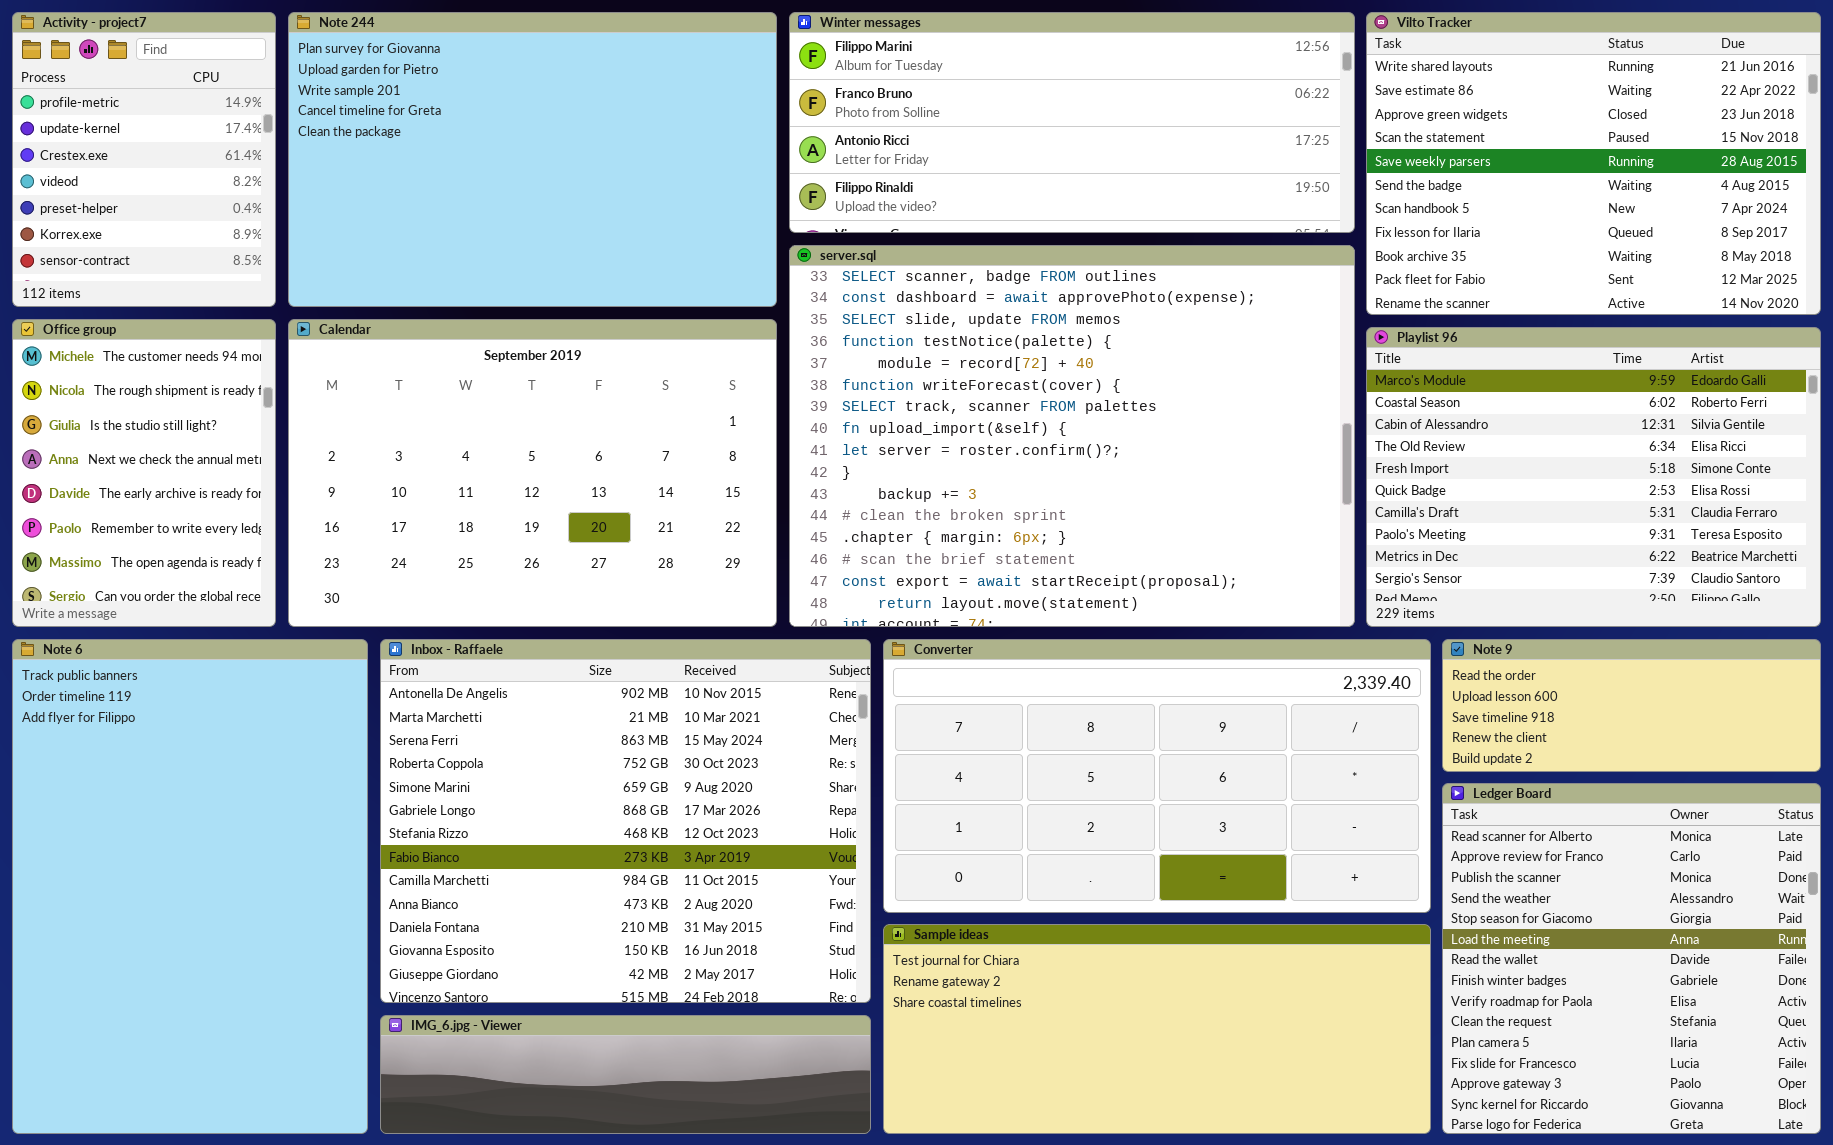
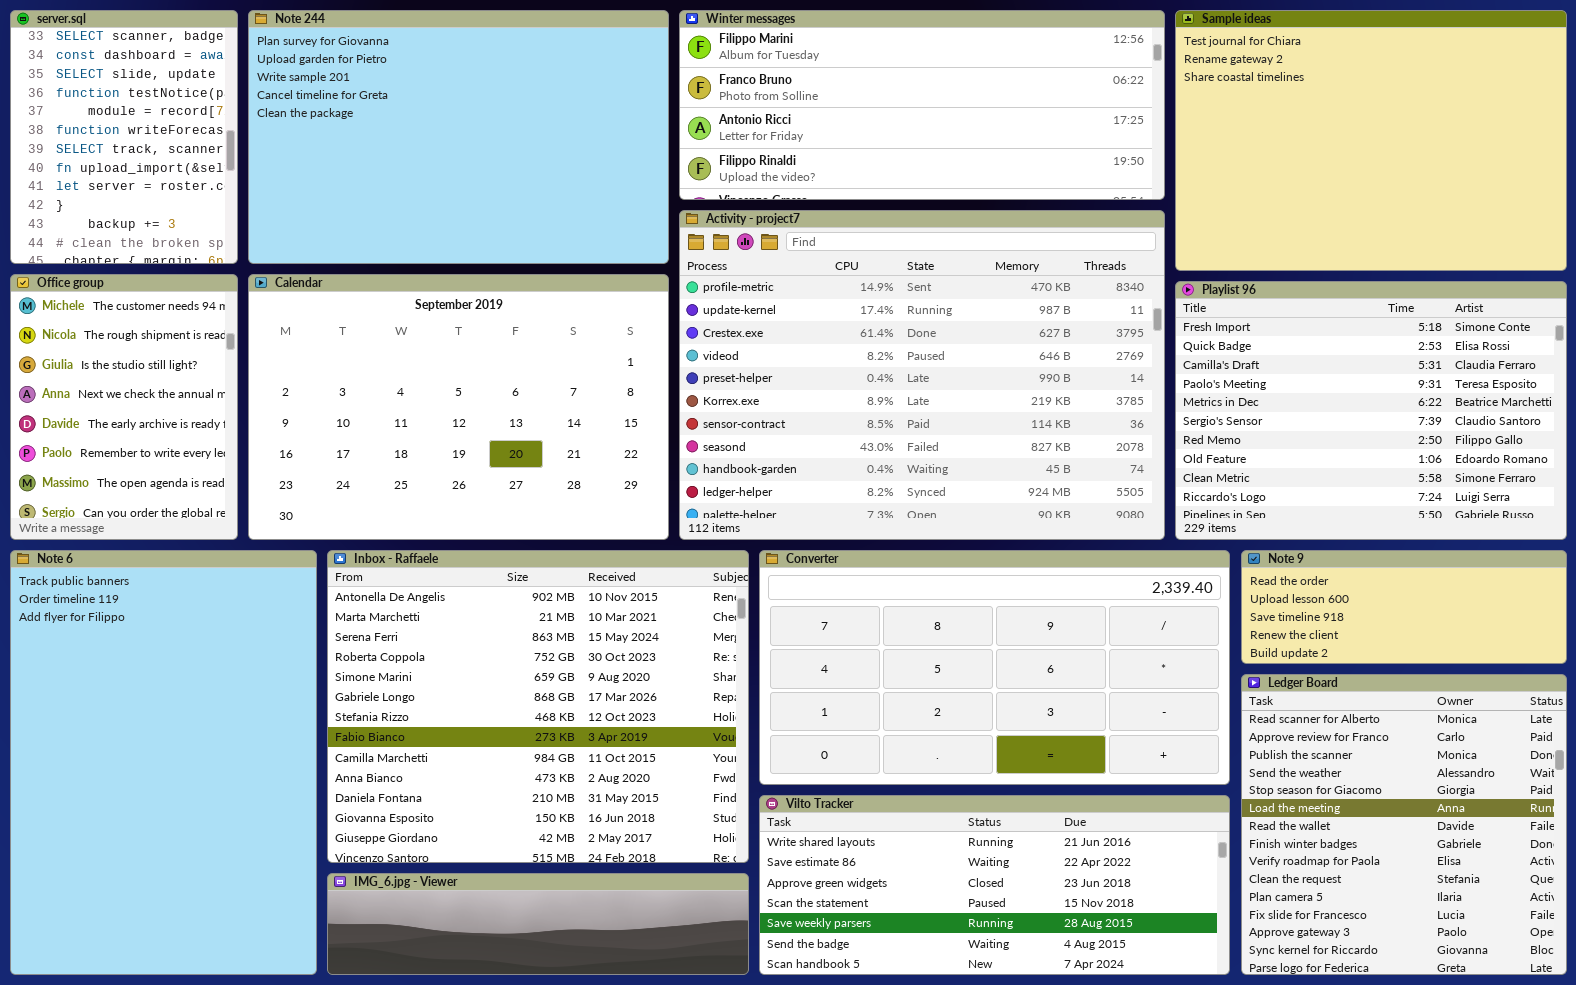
Activity - project7: [12,12,276,307] -> [679,210,1165,540], moved, resized
Vilto Tracker: [1366,12,1821,315] -> [759,795,1230,975], moved, resized
server.sql: [789,245,1355,627] -> [10,10,238,264], moved, resized
Playlist 96: [1366,327,1821,627] -> [1175,281,1567,540], scrolled down 4 rows
Sample ideas: [883,924,1431,1134] -> [1175,10,1567,271], moved, resized

